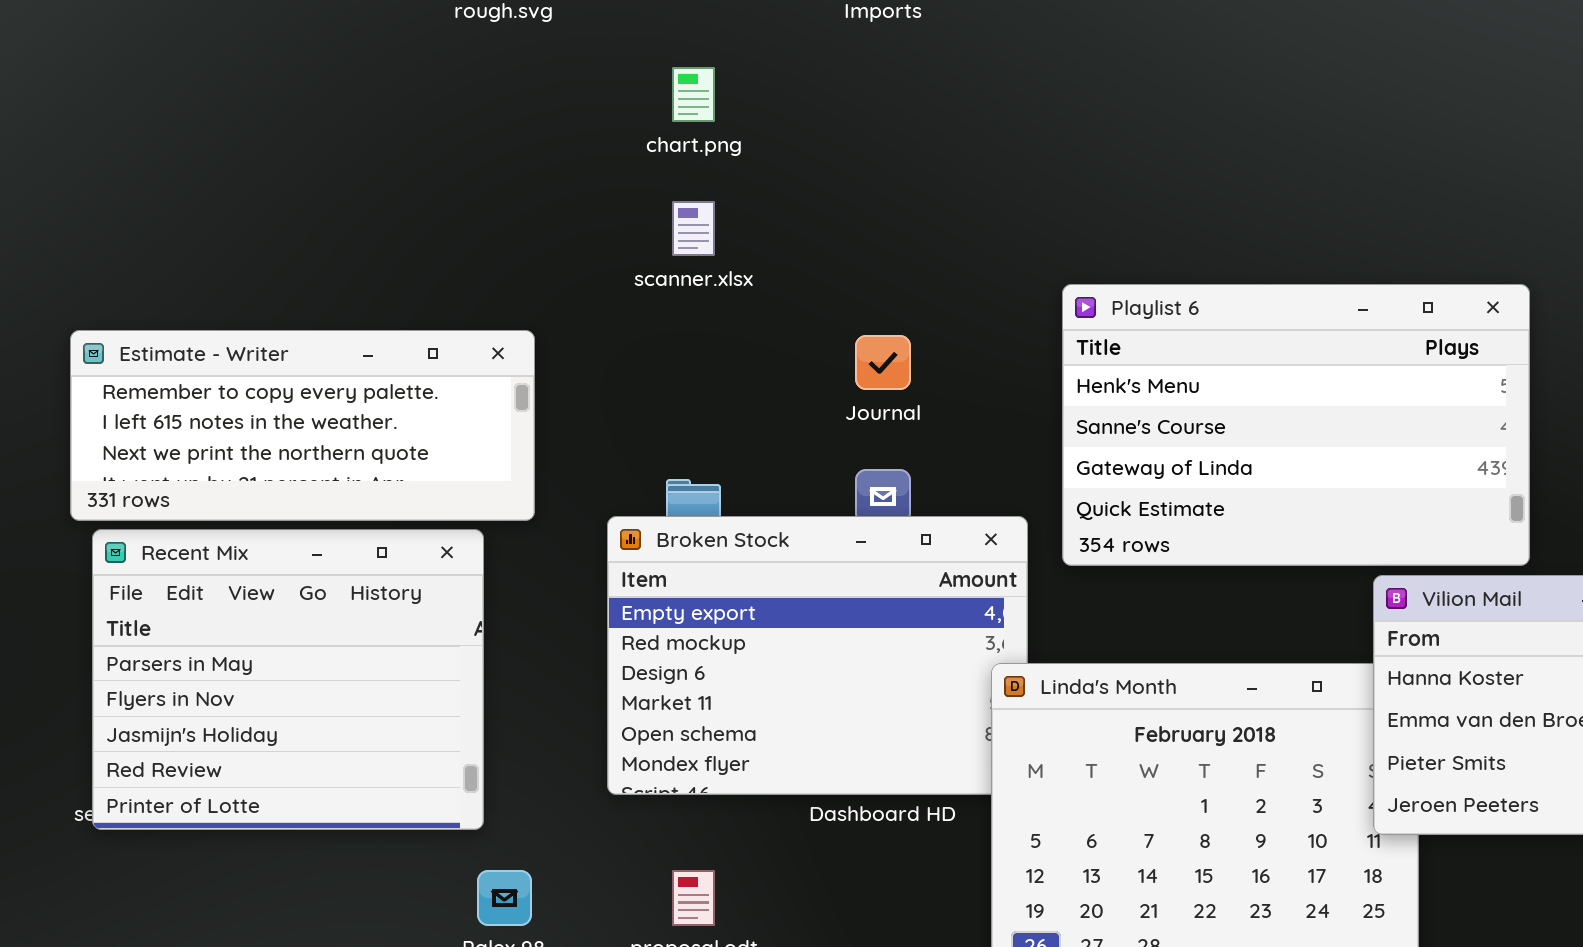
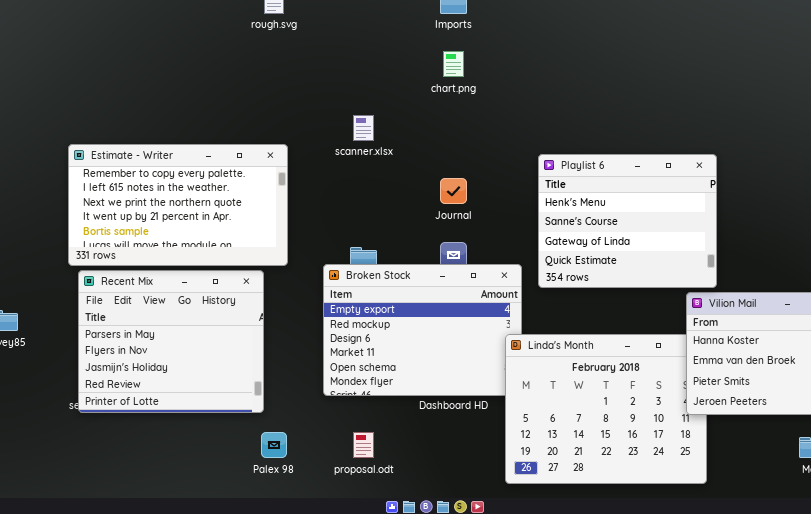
chart.png: [672,67,715,122] -> [443,51,464,77], moved
Playlist 6: [1062,284,1530,566] -> [538,154,717,288], resized
Estimate - Writer: [70,330,535,521] -> [68,144,288,266], resized

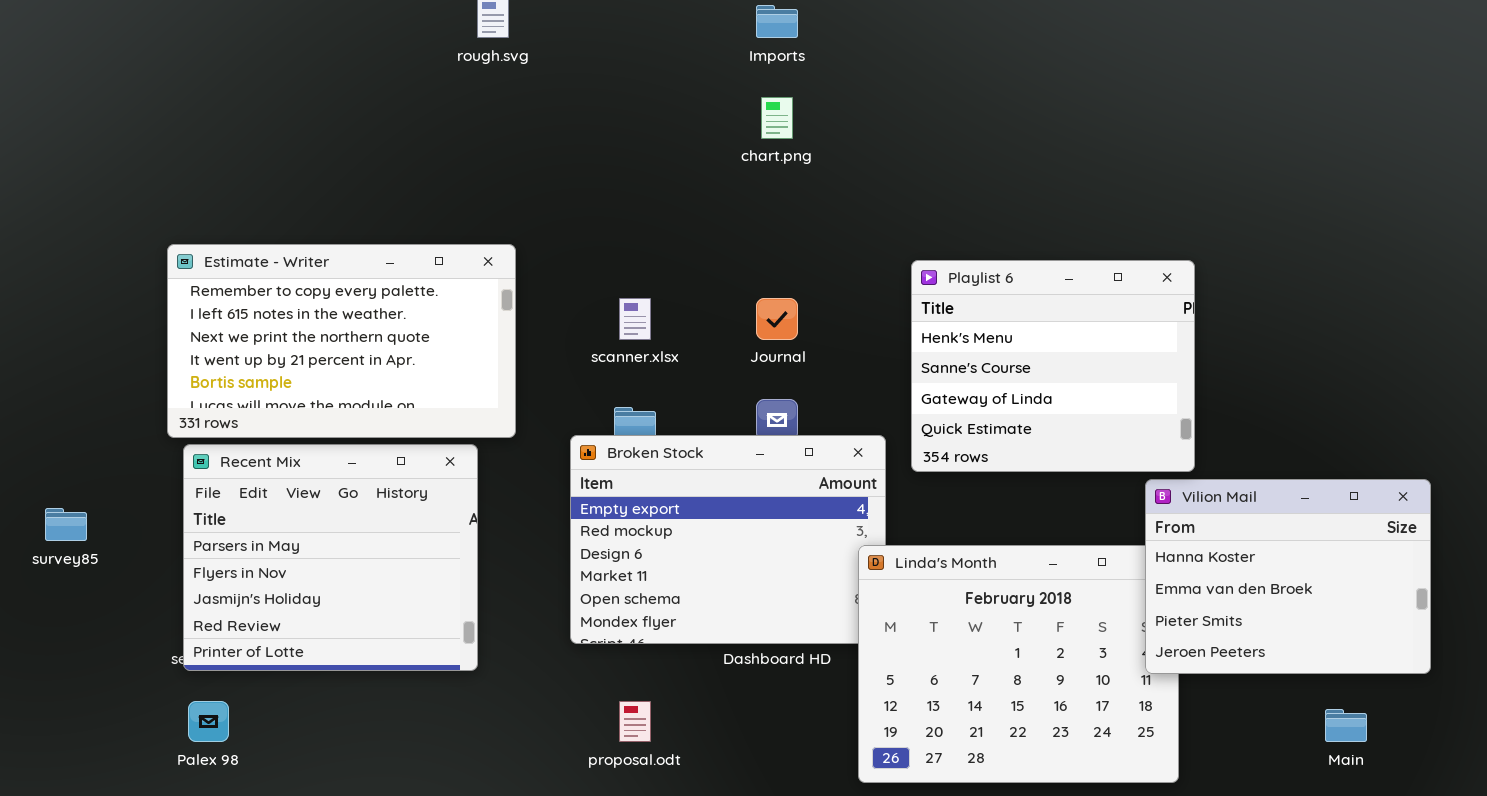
scanner.xlsx: [353,115,374,141] -> [619,298,651,340], moved
Palex 98: [261,432,287,458] -> [188,701,229,742], moved

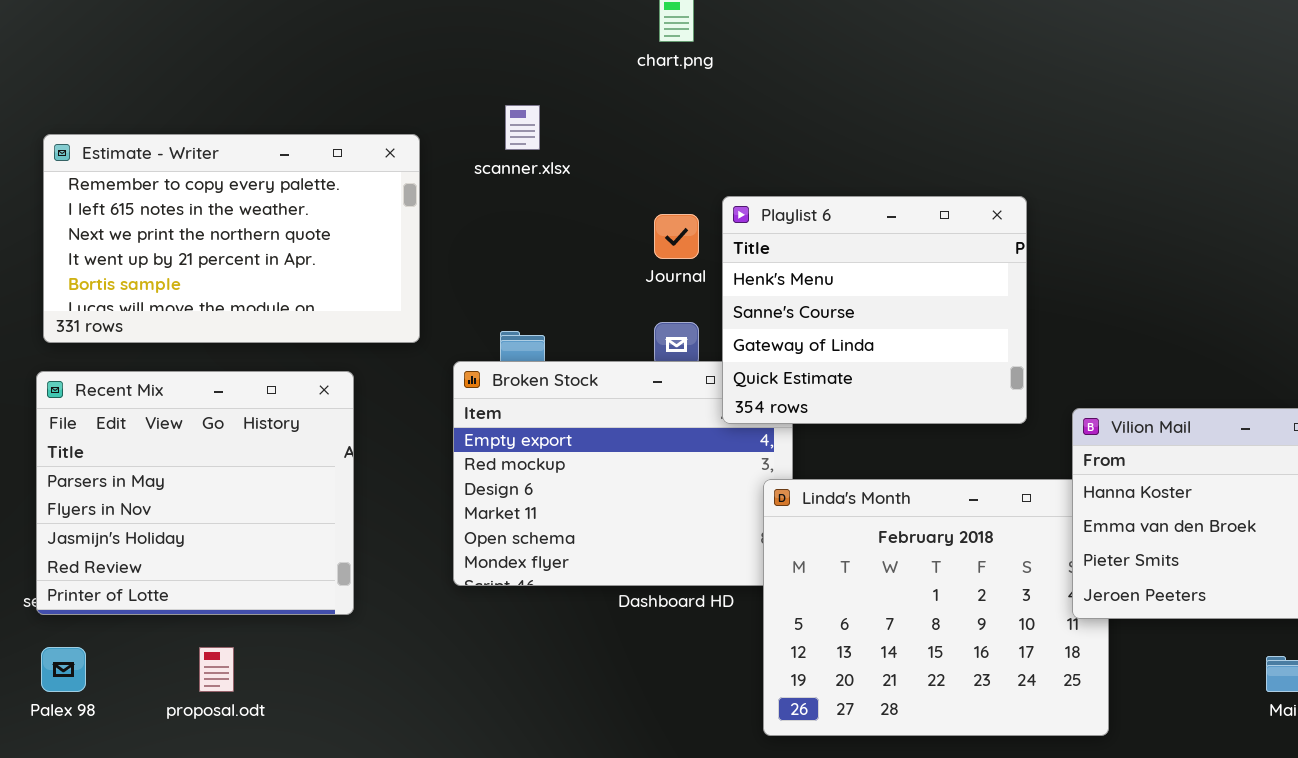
Estimate - Writer: [167,244,516,438] -> [43,134,420,343], moved
Playlist 6: [911,260,1195,472] -> [722,196,1027,424], moved
scanner.xlsx: [619,298,651,340] -> [505,105,540,150], moved
proposal.odt: [619,701,651,742] -> [199,647,234,692], moved

